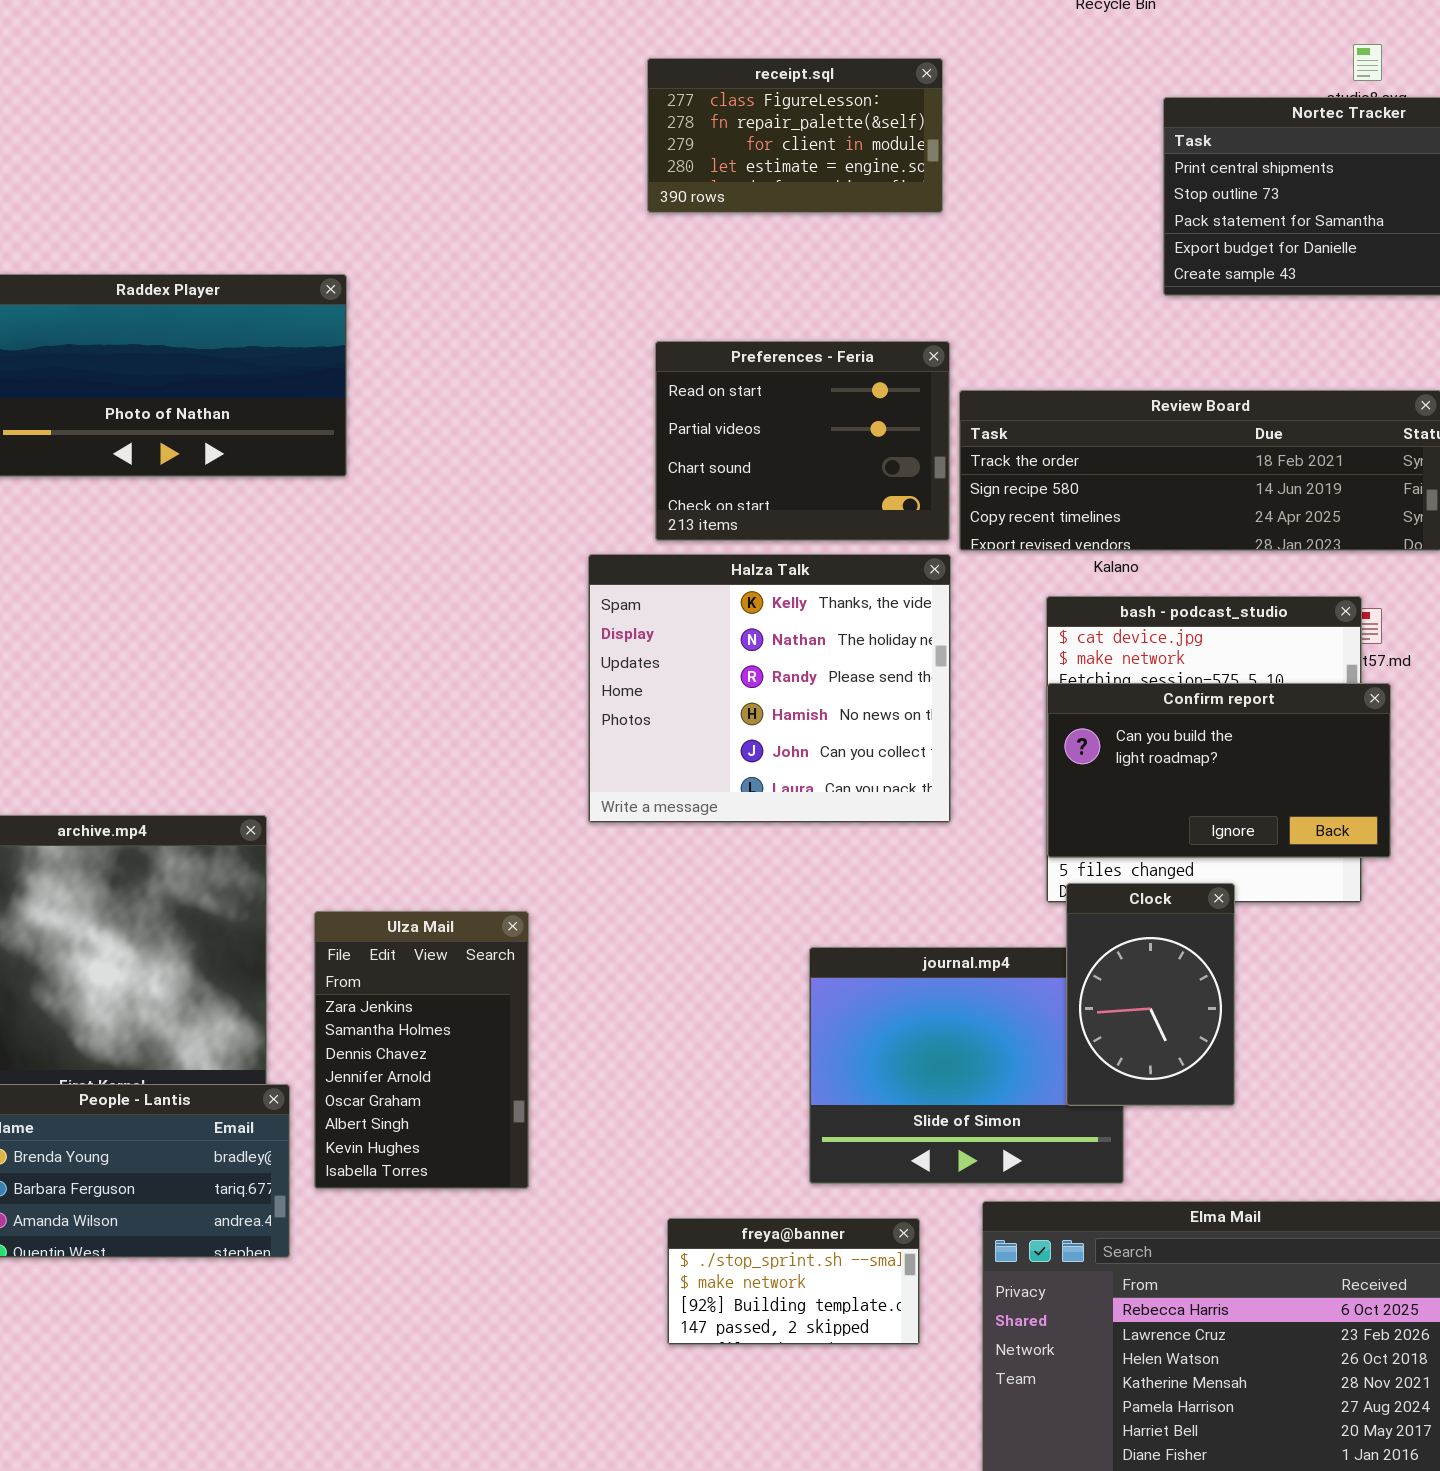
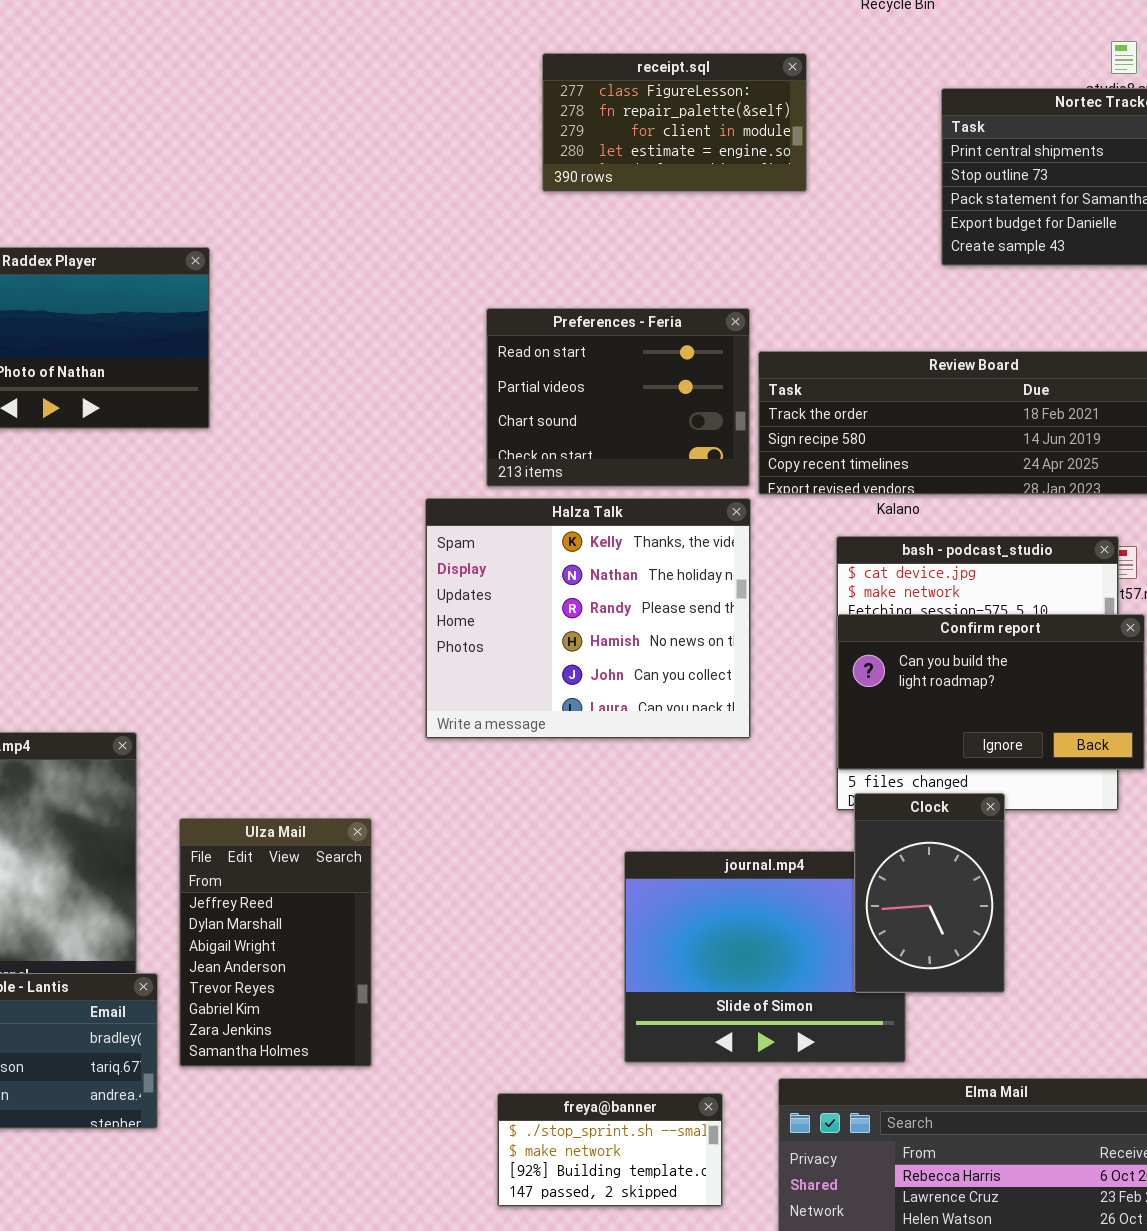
receipt.sql: [647,58,943,213] -> [542,53,807,192], moved
Ulza Mail: [314,911,529,1189] -> [179,818,372,1067], scrolled up 6 rows

